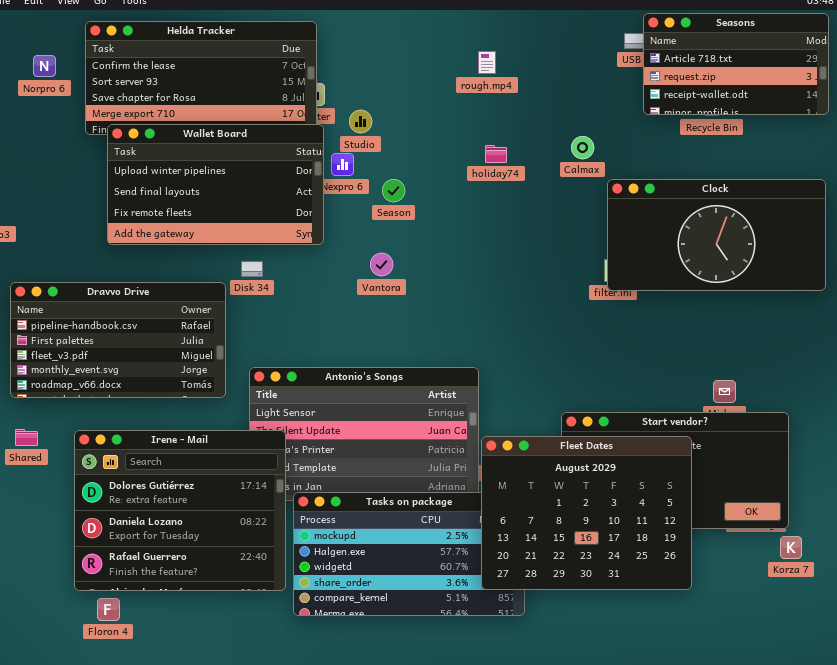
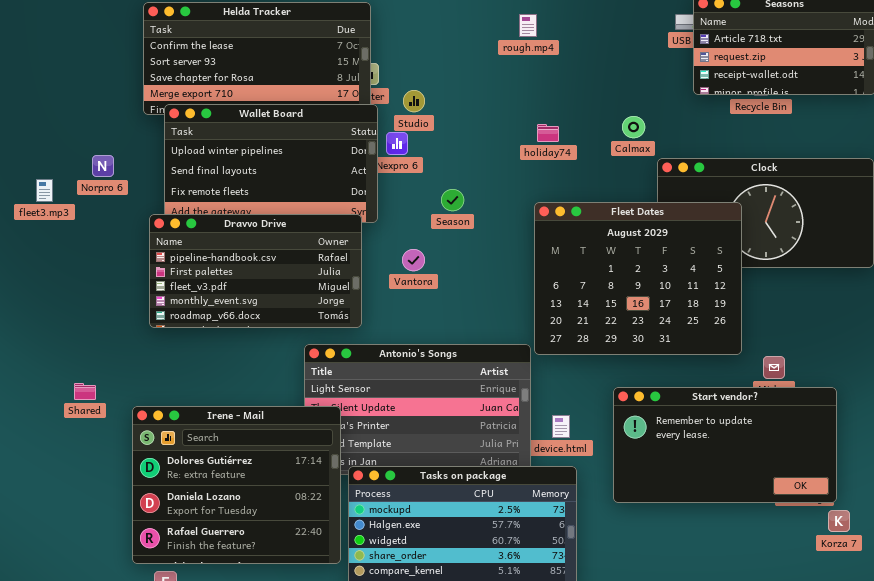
rough.mp4: [478,51,496,74] -> [519,14,537,37], moved
Norpro 6: [33,55,56,77] -> [92,155,114,177], moved
Season: [382,179,405,202] -> [441,189,464,211], moved
Vantora: [370,253,393,276] -> [402,249,425,271], moved
Dravvo Drive: [10,282,226,398] -> [149,214,362,328], moved
Shared: [15,429,38,446] -> [74,383,96,400], moved
Fleet Dates: [481,436,692,590] -> [534,202,742,355], moved

